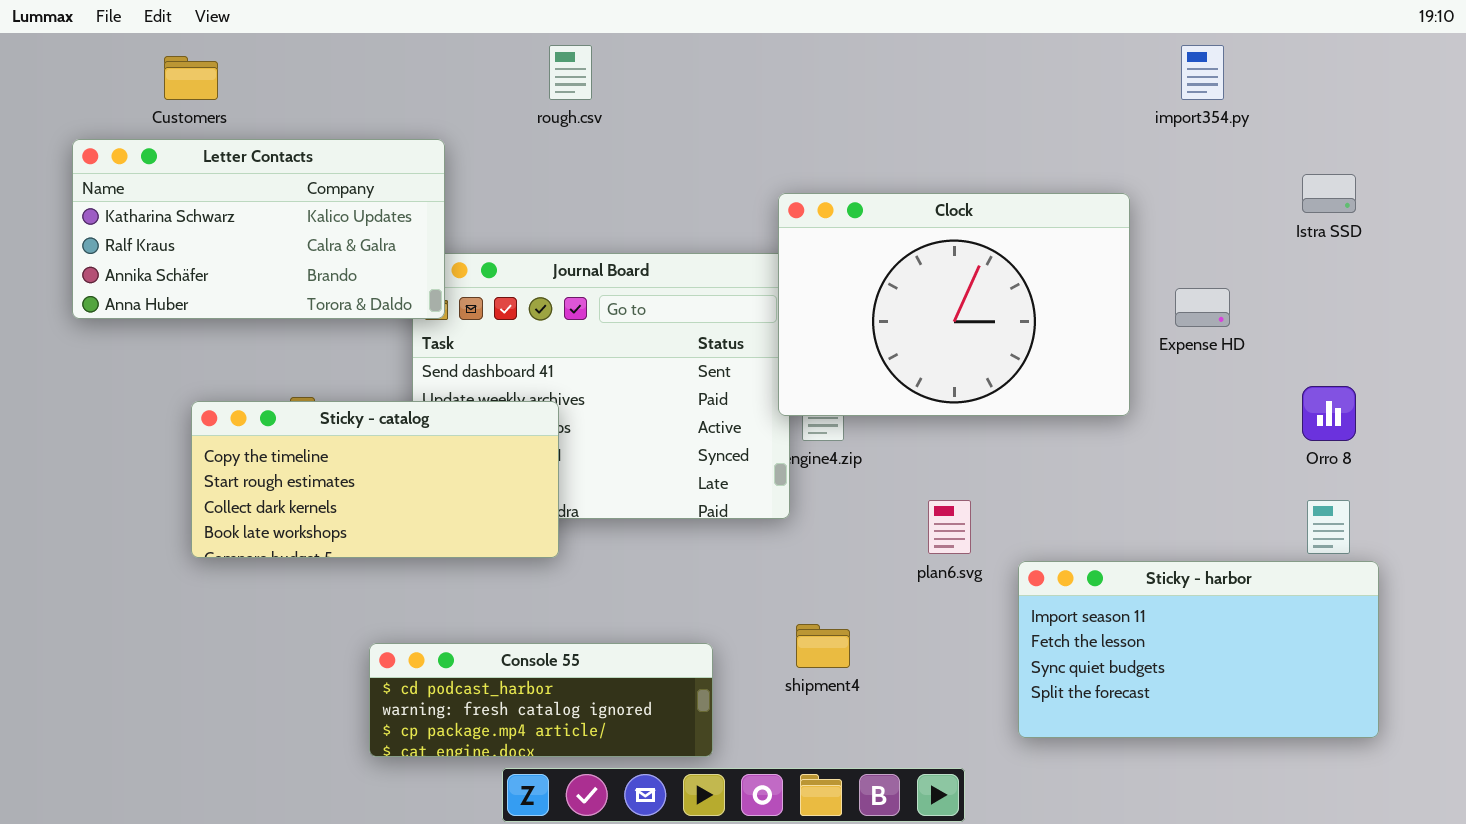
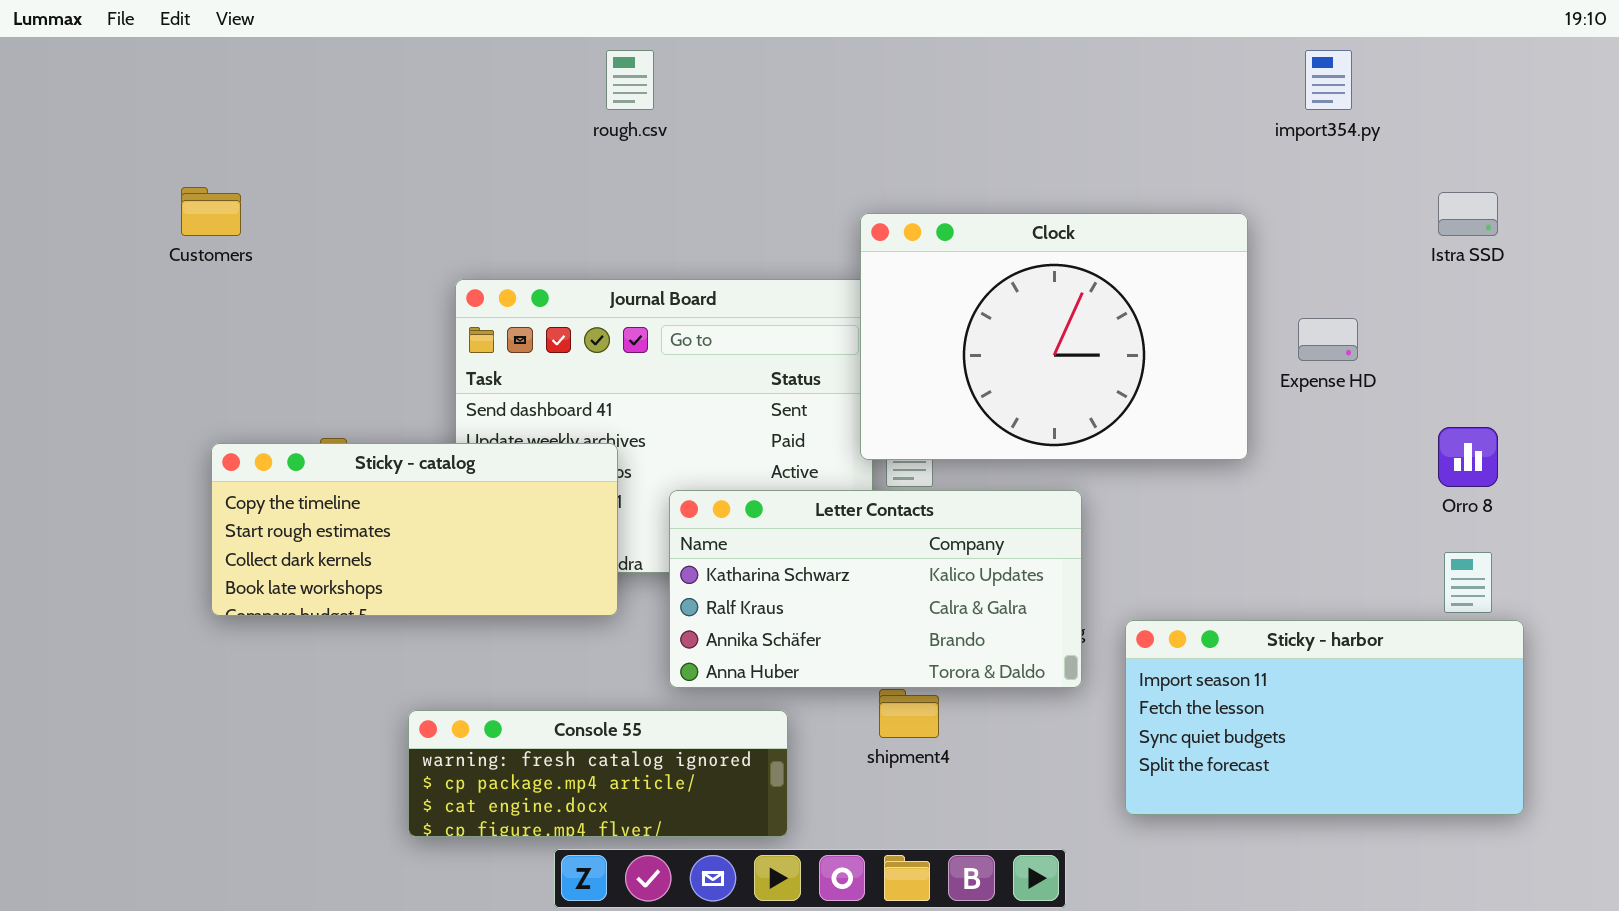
Customers: [164,56,218,100] -> [181,187,241,236], moved
Letter Contacts: [72,139,445,319] -> [669,490,1082,688], moved
Console 55: [369,643,713,757] -> [408,710,788,837], scrolled down 1 row

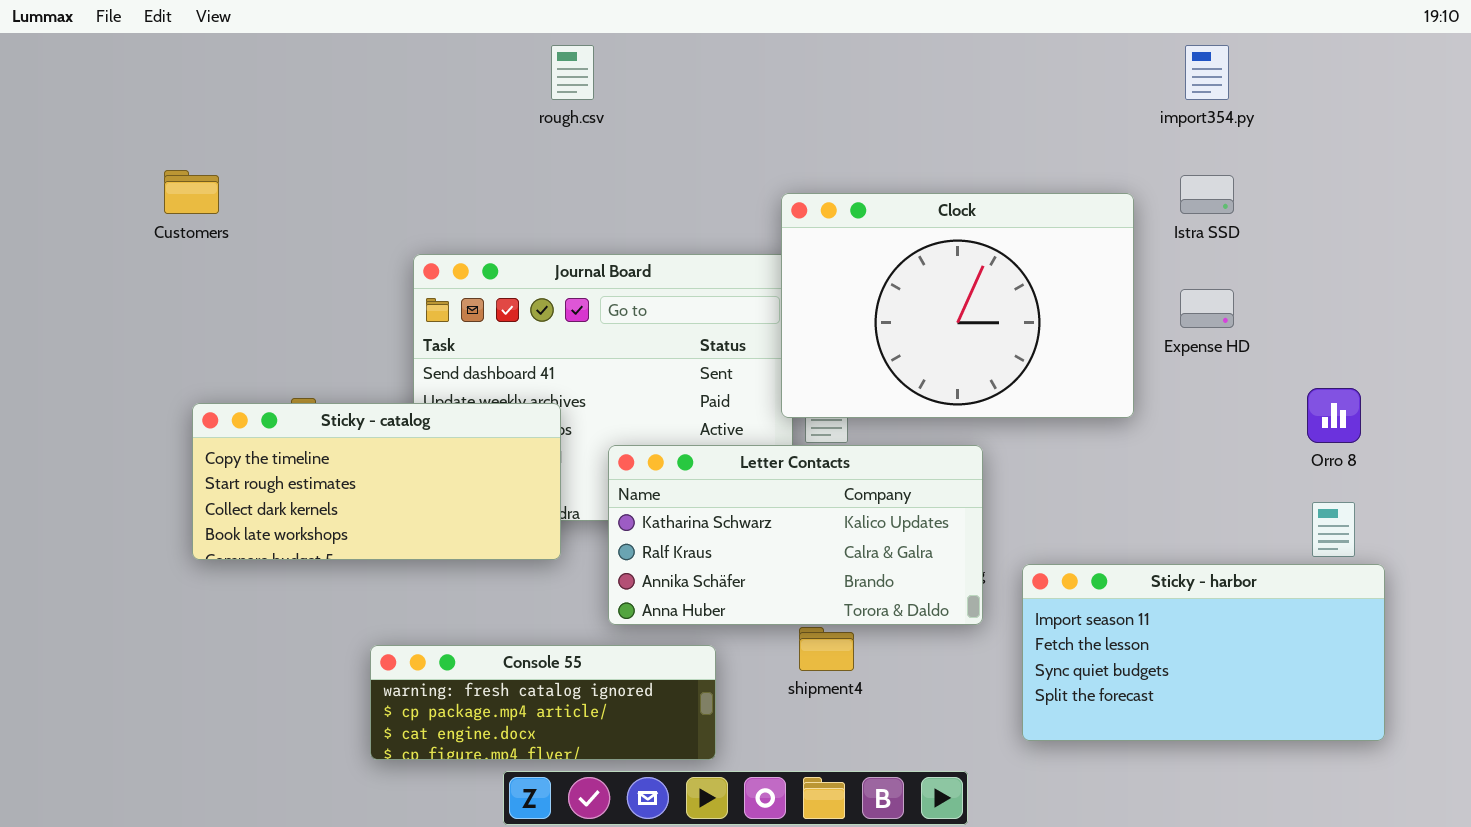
Istra SSD: [1438,192,1498,236] -> [1180,175,1234,214], moved

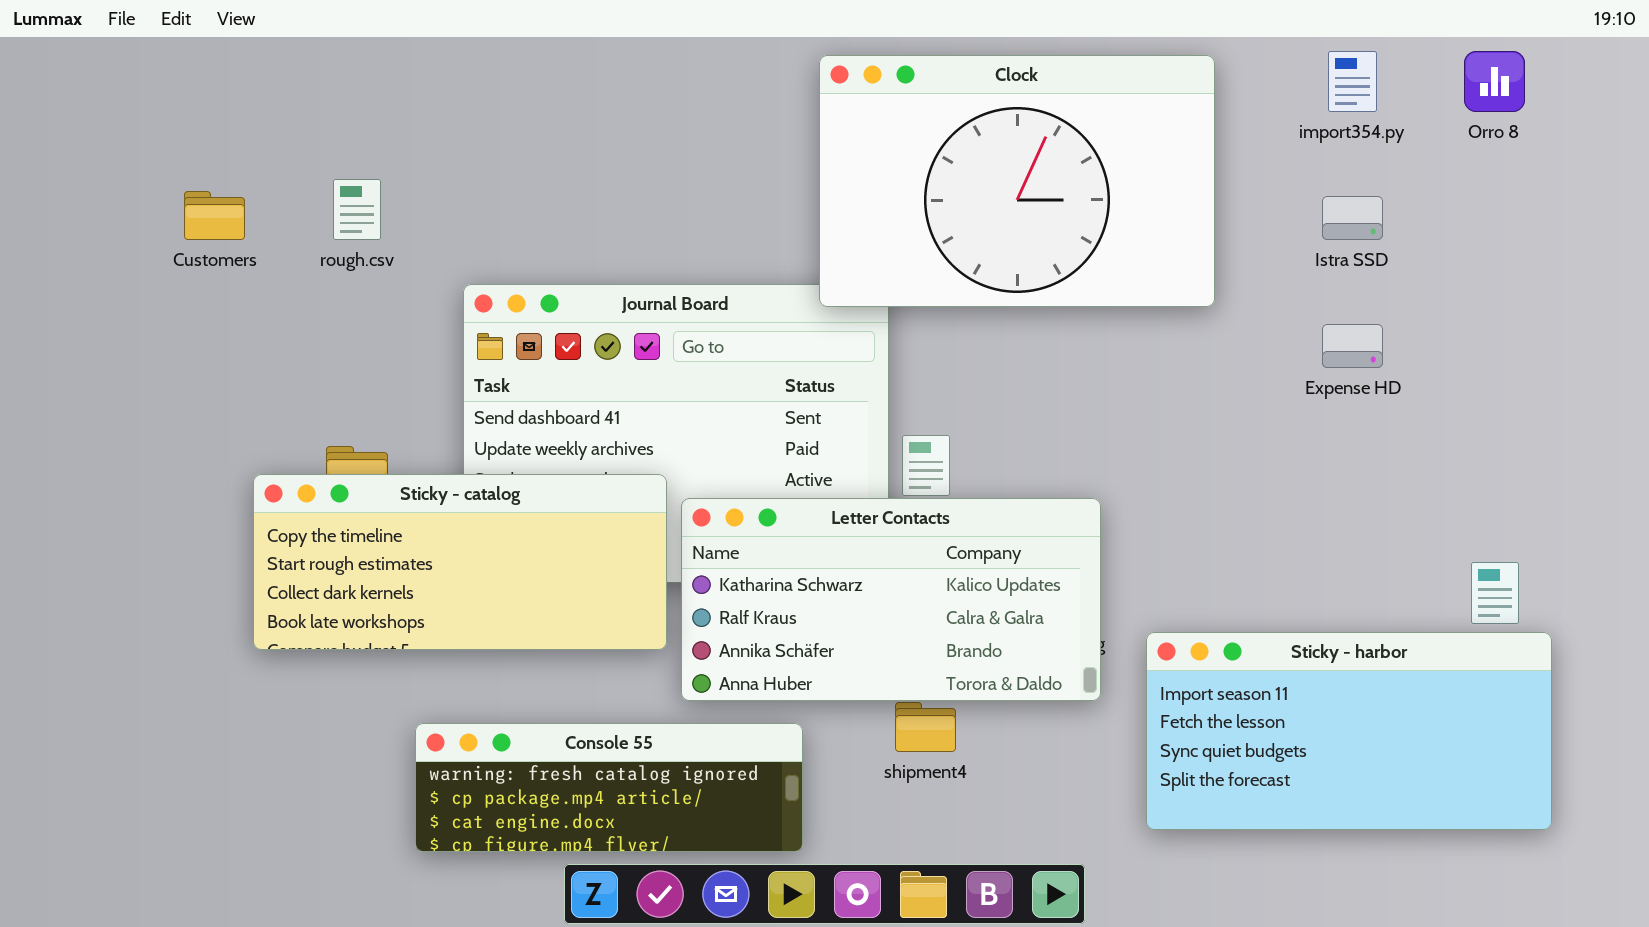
rough.csv: [551,45,594,100] -> [333,179,381,240], moved
Clock: [781,193,1134,418] -> [819,55,1215,307], moved
Orro 8: [1307,388,1361,443] -> [1464,51,1525,112], moved
Sticky - catalog: [192,403,561,560] -> [253,474,667,650], moved

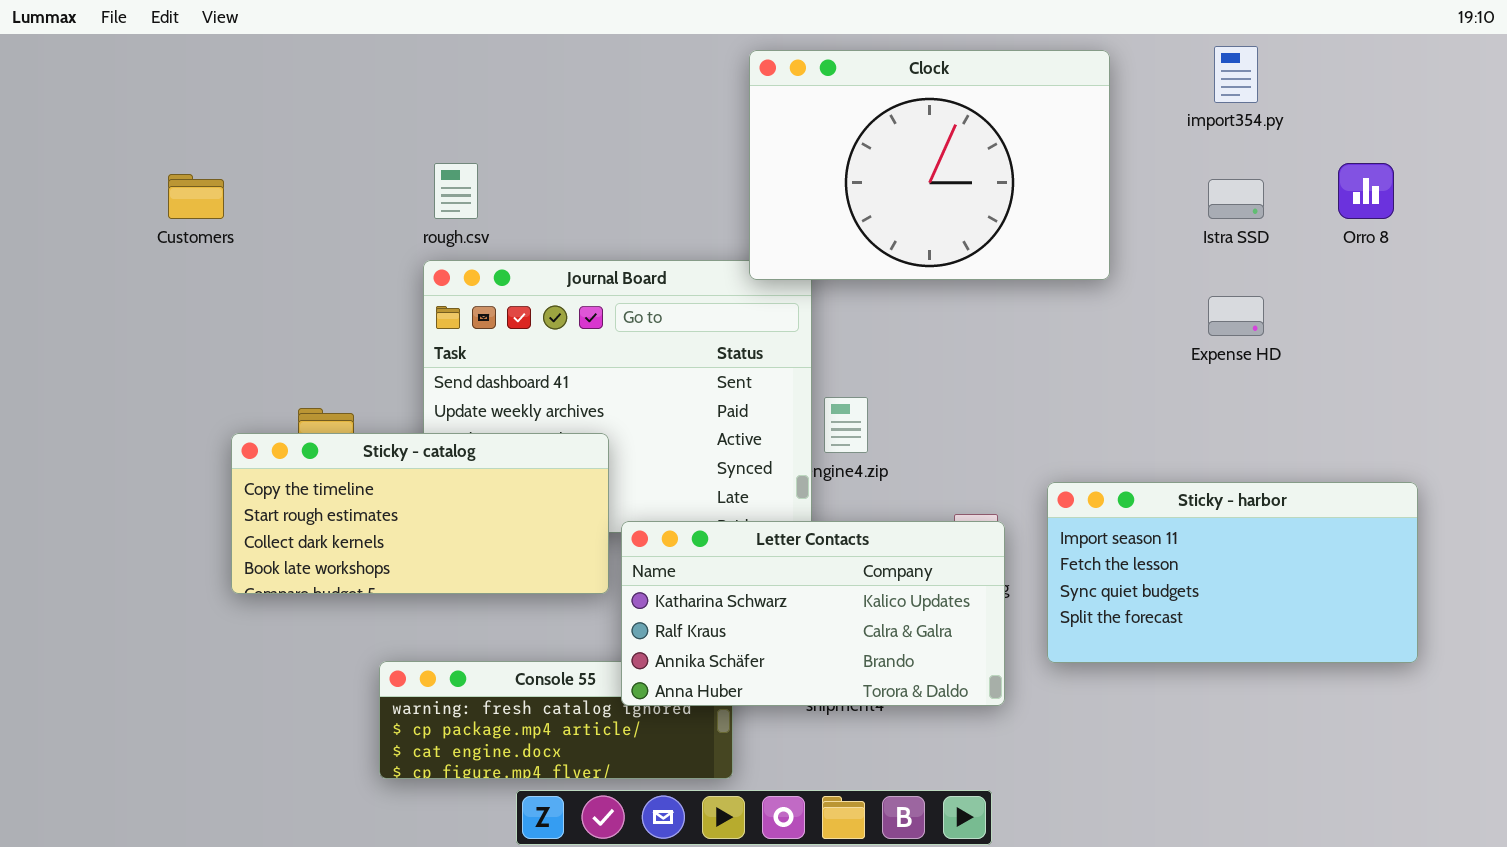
Orro 8: [1464,51,1525,112] -> [1338,163,1394,219], moved
rough.csv: [333,179,381,240] -> [434,163,478,219], moved
Letter Contacts: [681,498,1101,701] -> [621,521,1005,706], moved
Sticky - harbor: [1146,632,1552,830] -> [1047,482,1418,663], moved

